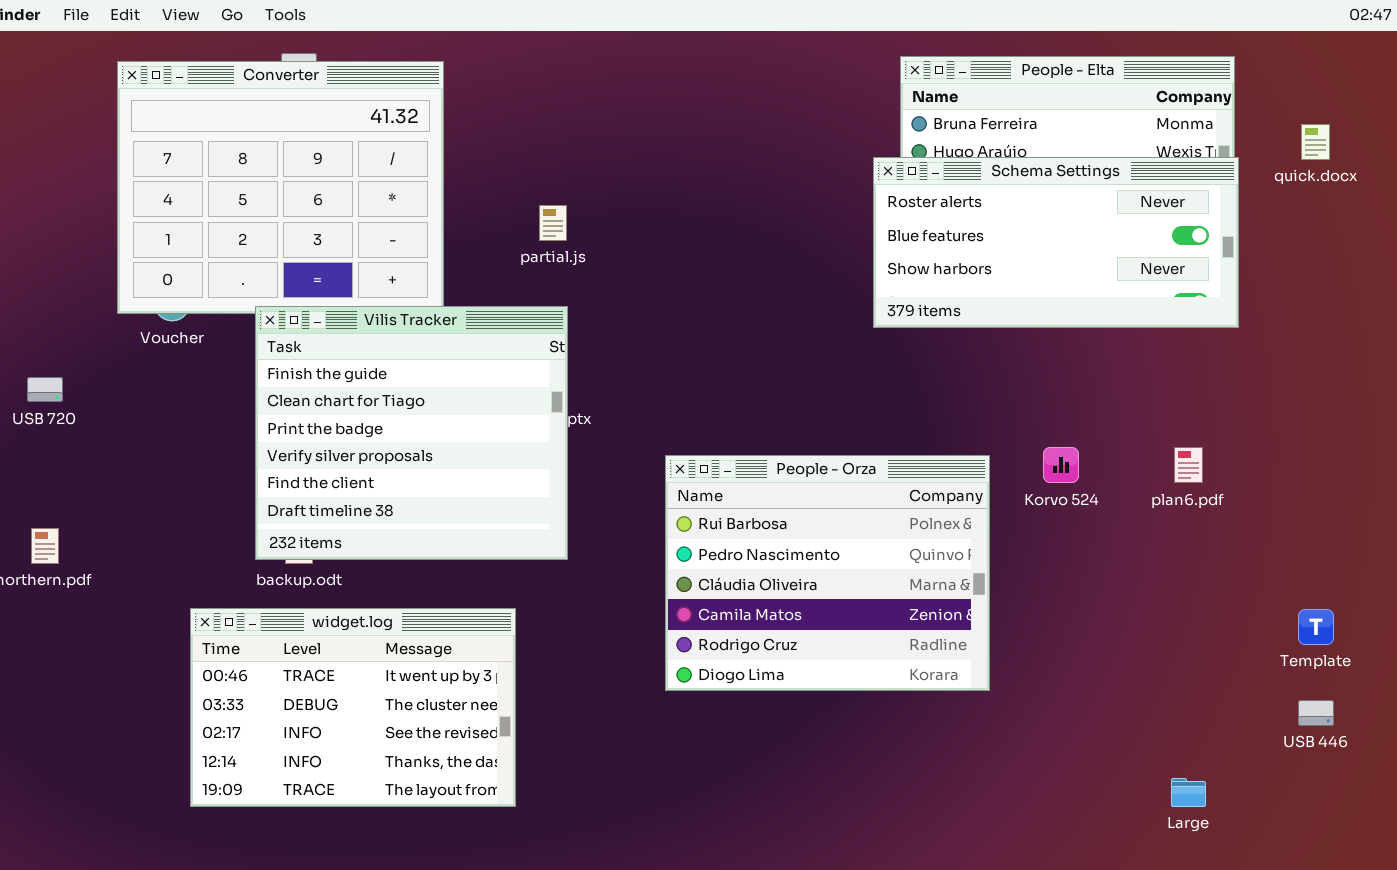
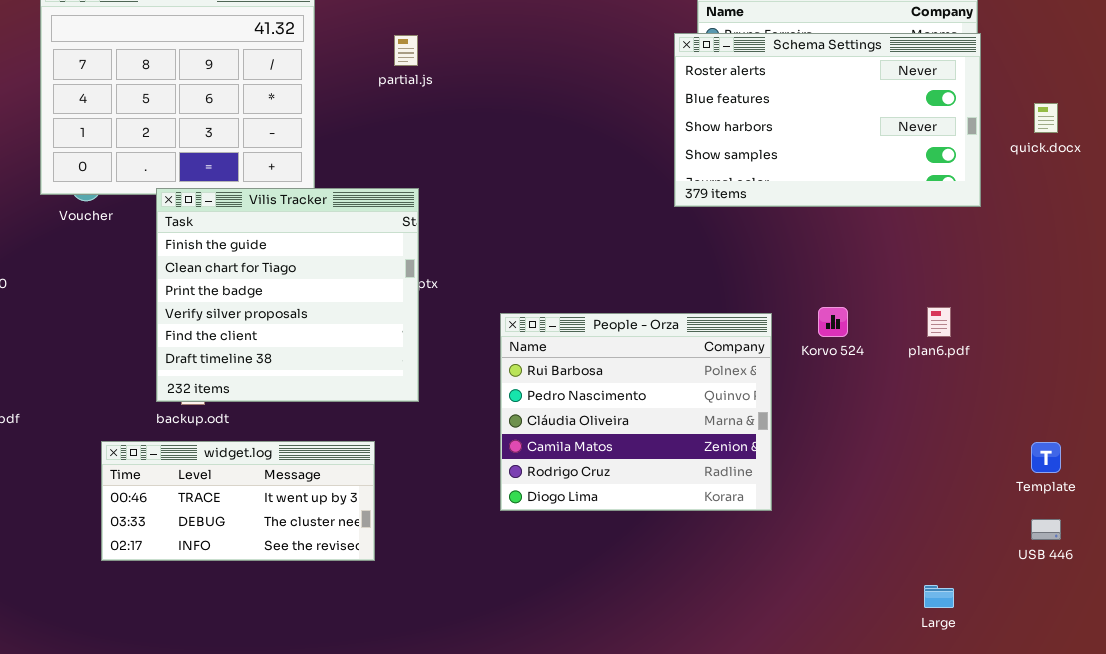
quick.docx: [1301,124,1330,160] -> [1034,103,1058,133], moved
Schema Settings: [873,157,1239,328] -> [674,33,981,207], resized
partial.js: [539,205,567,241] -> [394,35,418,66], moved
widget.log: [190,608,516,807] -> [101,441,375,561], resized

